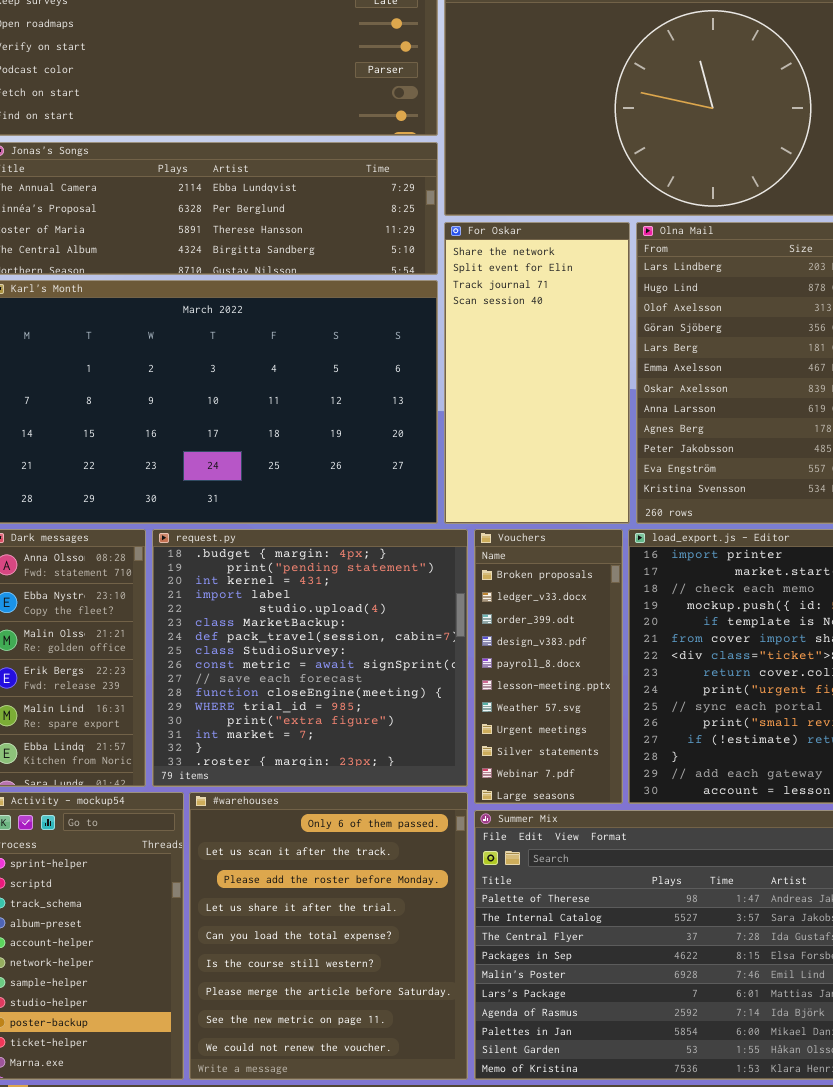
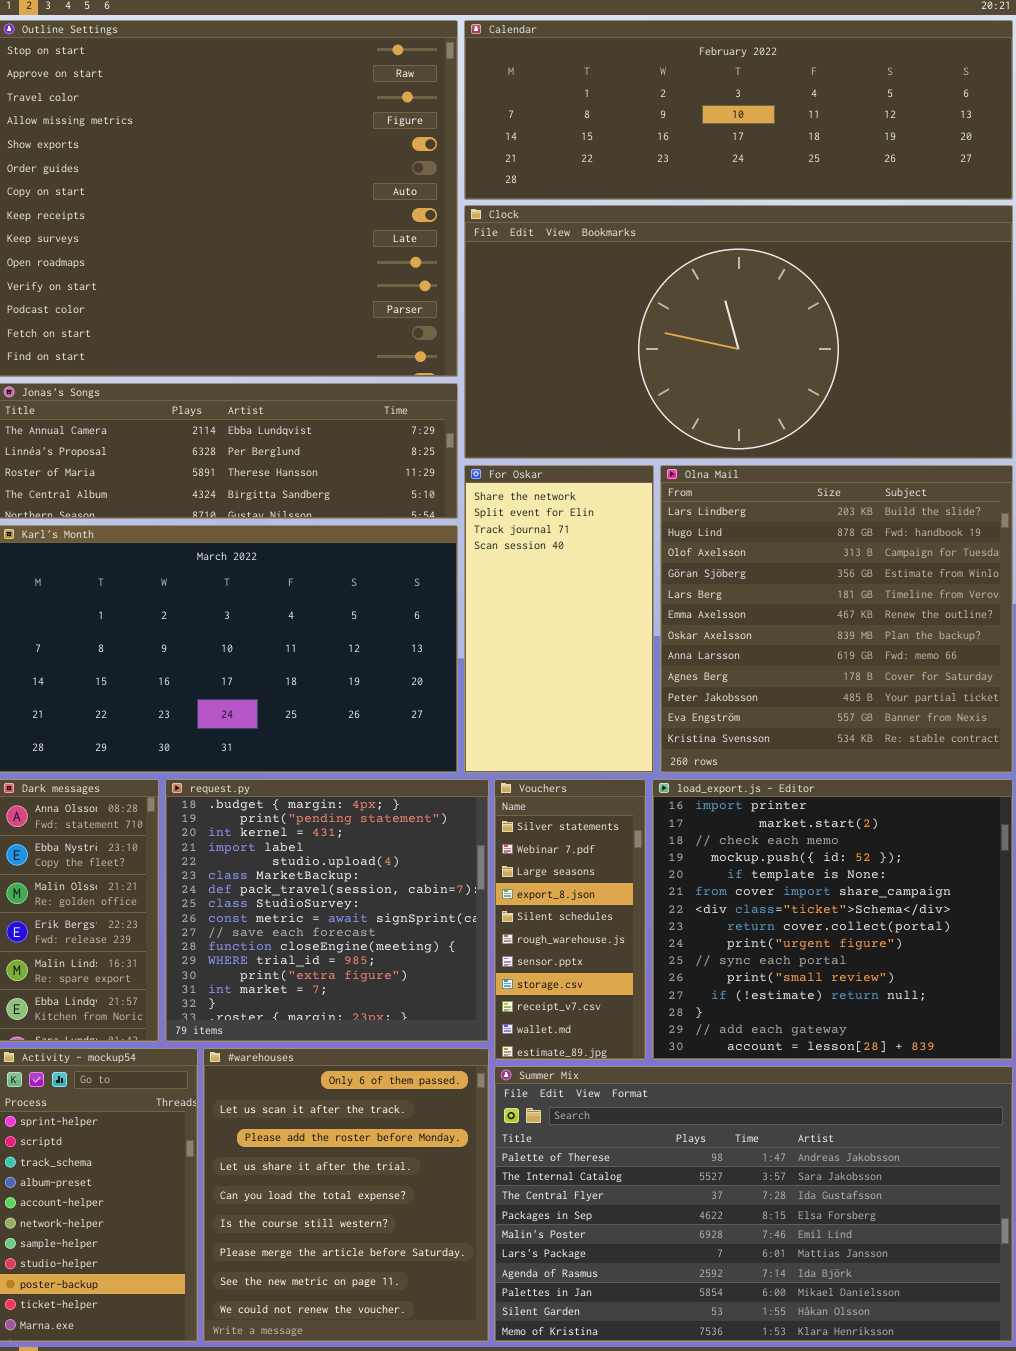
Vouchers: [474,529,623,804] -> [494,779,646,1060], scrolled down 8 rows

